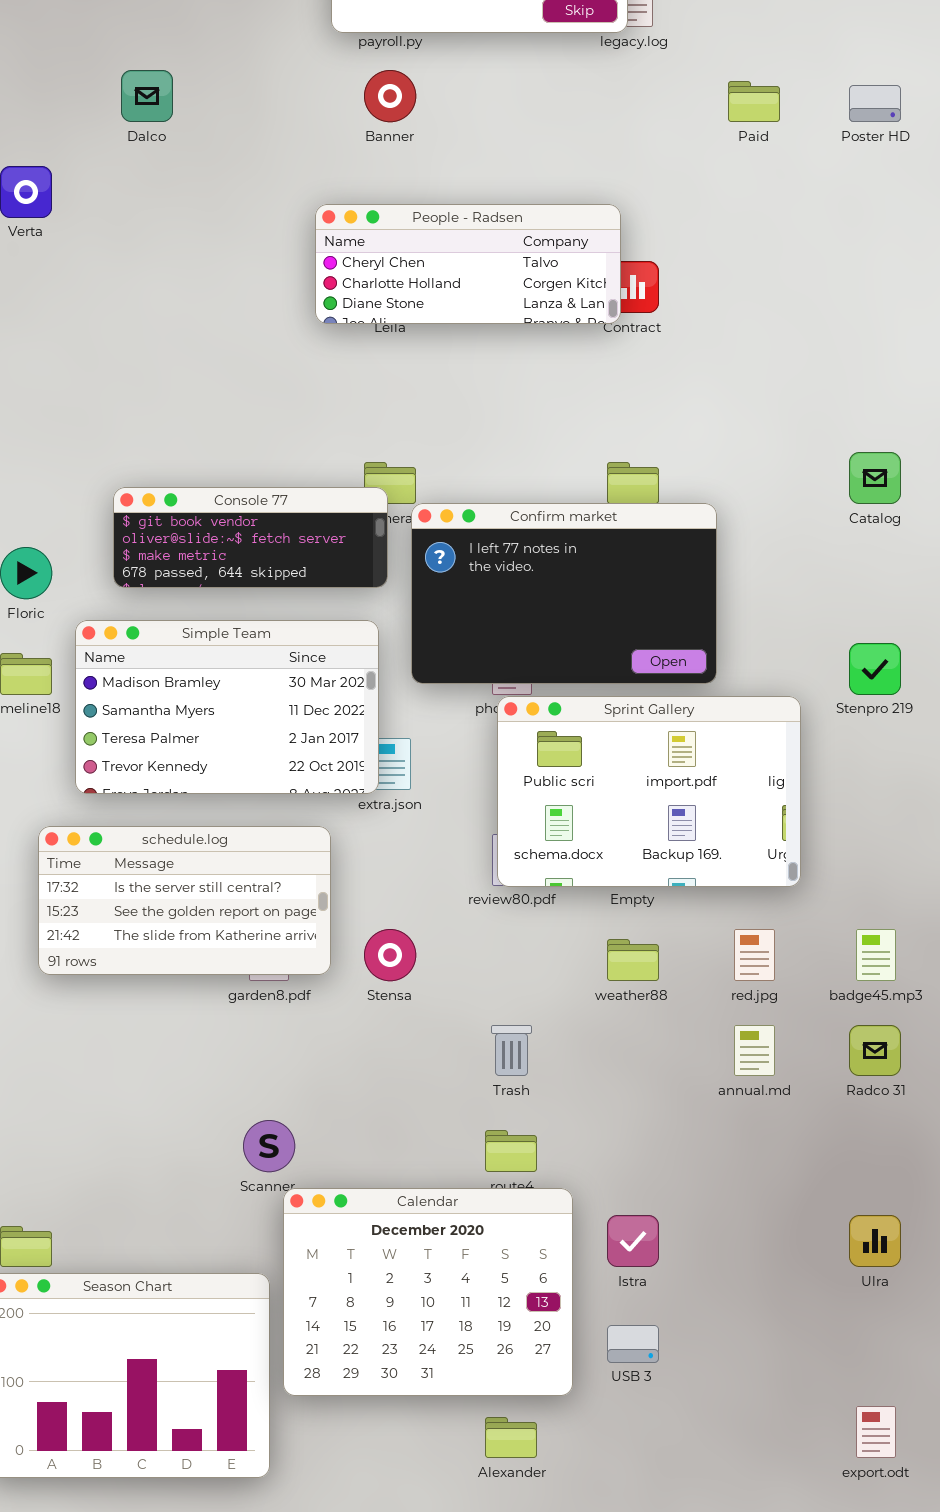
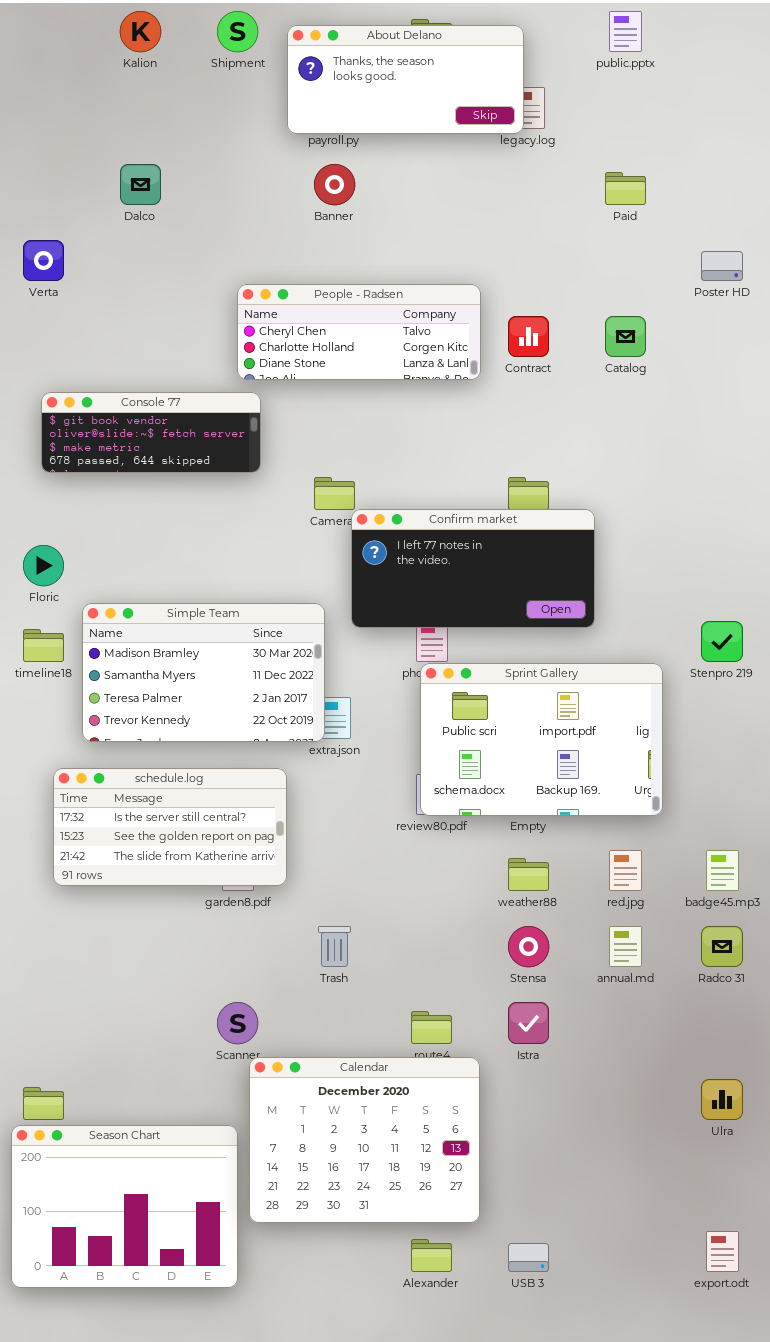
Poster HD: [849,85,901,122] -> [701,251,743,281], moved
People - Radsen: [315,204,621,324] -> [237,284,481,380], moved
Catalog: [849,452,901,504] -> [605,316,646,357], moved
Console 77: [113,487,388,588] -> [41,392,261,473], moved
Confirm market: [411,503,717,684] -> [351,509,595,628], resized
Stensa: [364,929,416,981] -> [508,926,549,967], moved
Trash: [491,1025,532,1076] -> [318,926,351,967], moved
Istra: [607,1215,659,1267] -> [508,1002,549,1044], moved
USB 3: [607,1325,659,1363] -> [508,1243,549,1272], moved

